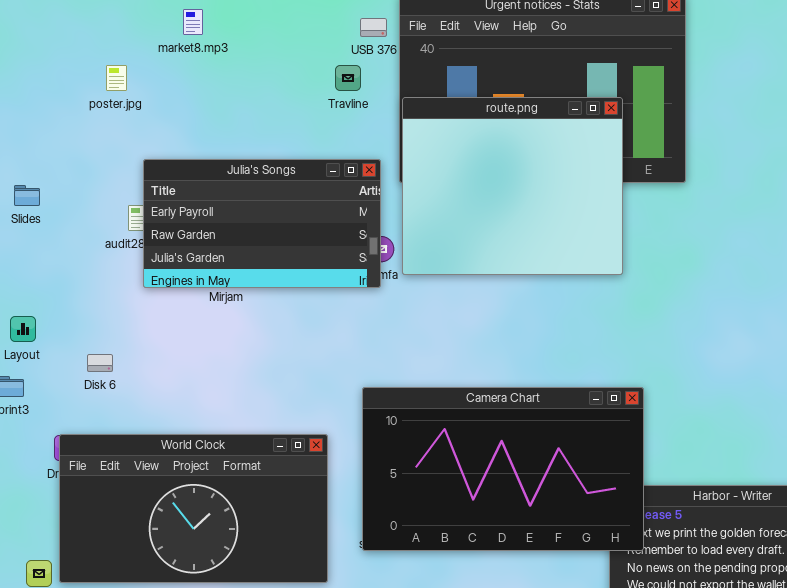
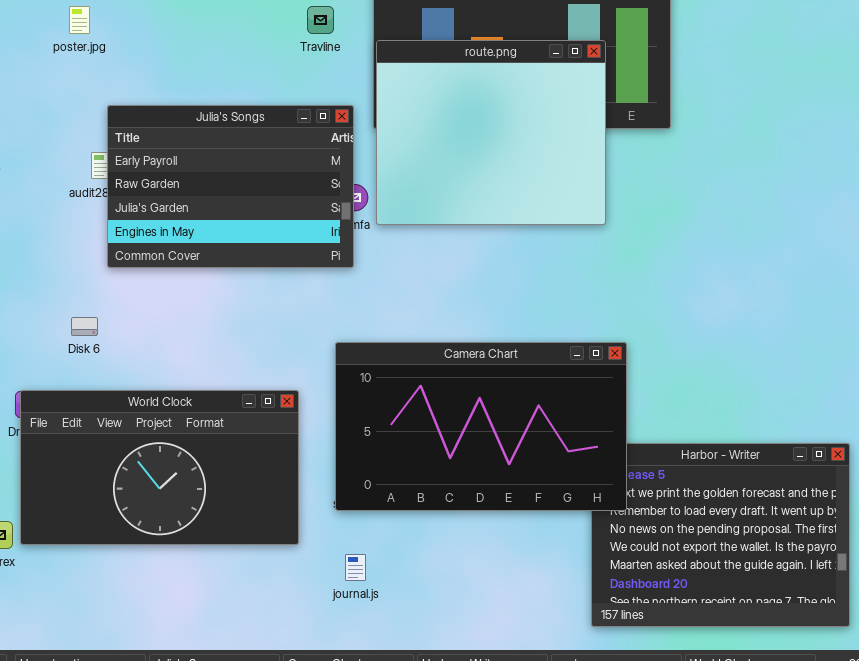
Julia's Songs: [143,159,381,288] -> [107,105,354,268], resized
Disk 6: [87,354,113,372] -> [71,317,98,336], moved

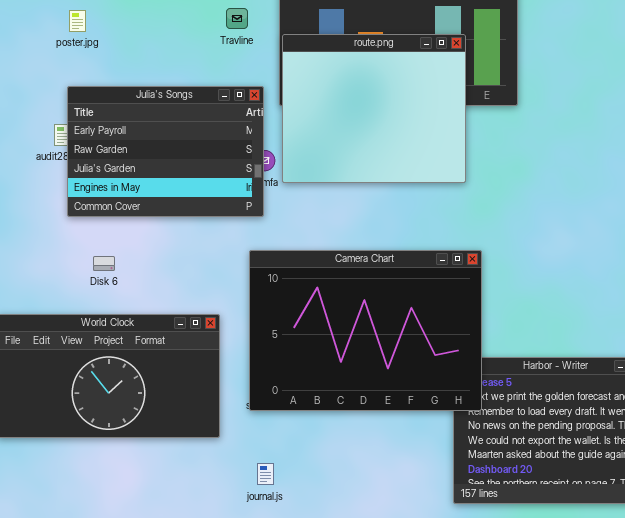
poster.jpg: [69,6,90,34] -> [69,10,86,32], moved
Disk 6: [71,317,98,336] -> [93,256,115,271], moved
Camera Chart: [335,342,627,511] -> [249,250,482,411], resized
journal.js: [345,554,366,581] -> [257,463,274,485], moved

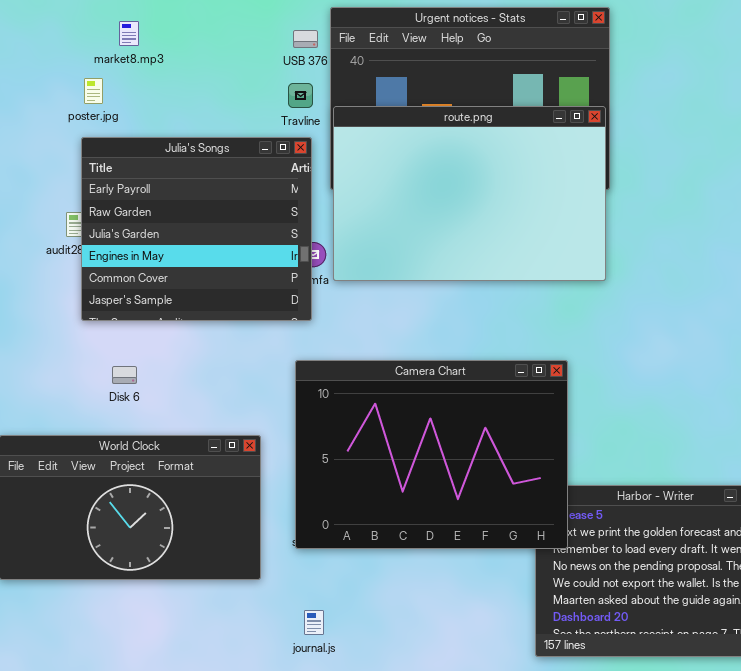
Travline: [226,8,248,29] -> [288,83,313,108], moved
route.png: [282,34,466,183] -> [333,106,606,281], resized
Julia's Songs: [67,86,264,217] -> [81,137,312,321], resized

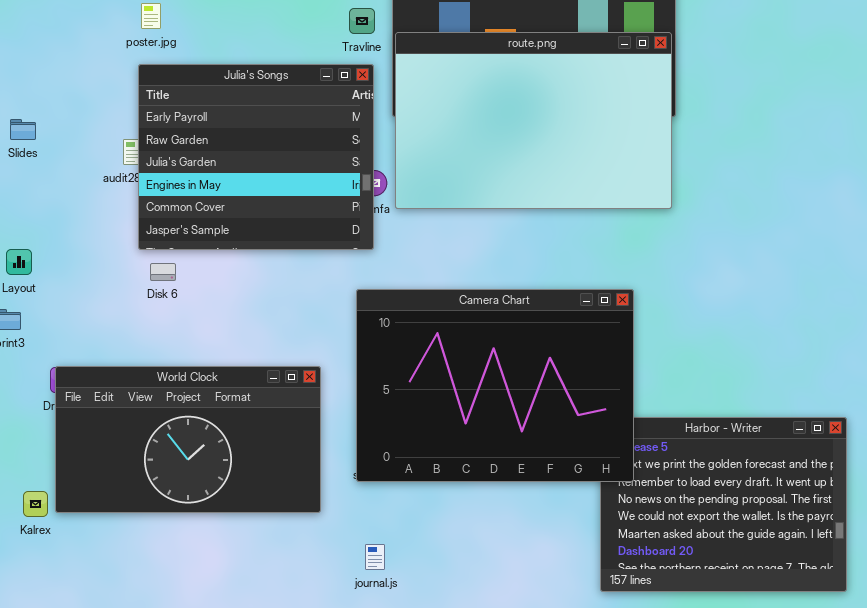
Disk 6: [112,366,137,384] -> [150,263,176,281], moved

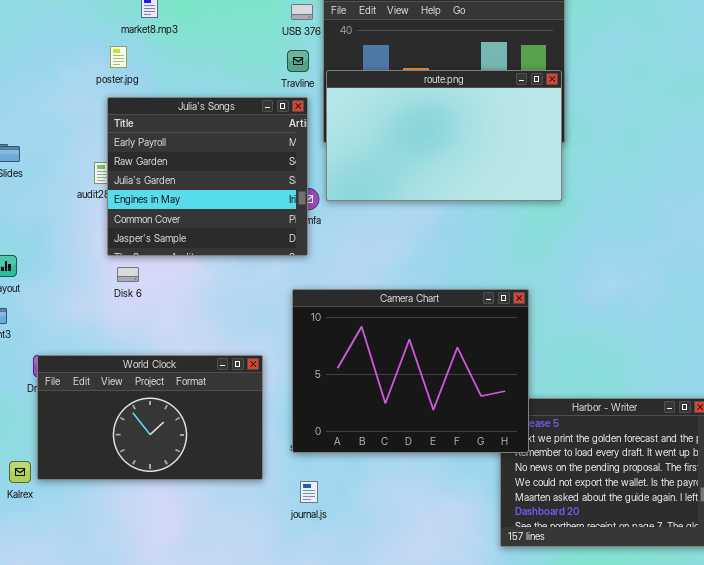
route.png: [395,32,672,209] -> [326,70,562,201], resized
journal.js: [365,544,385,570] -> [300,481,318,503], moved

